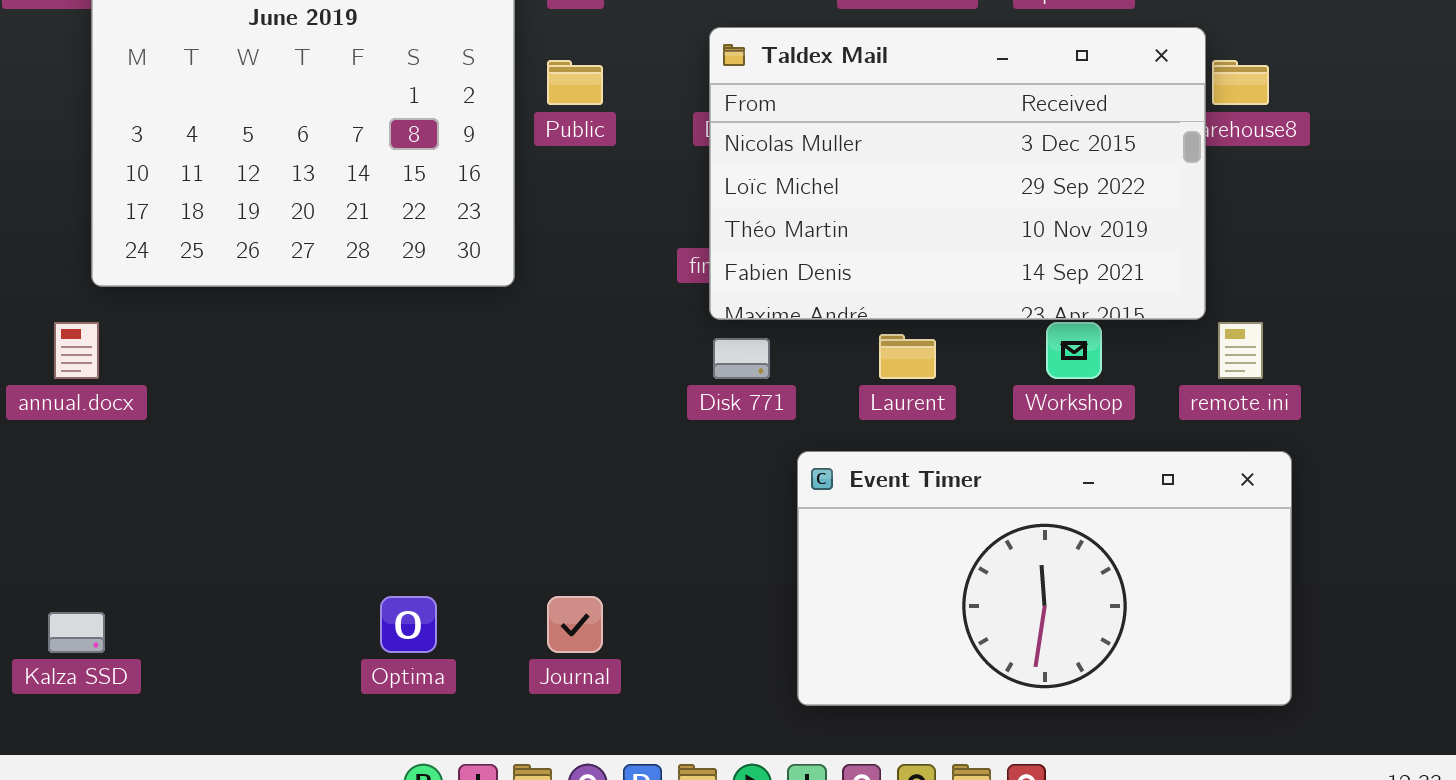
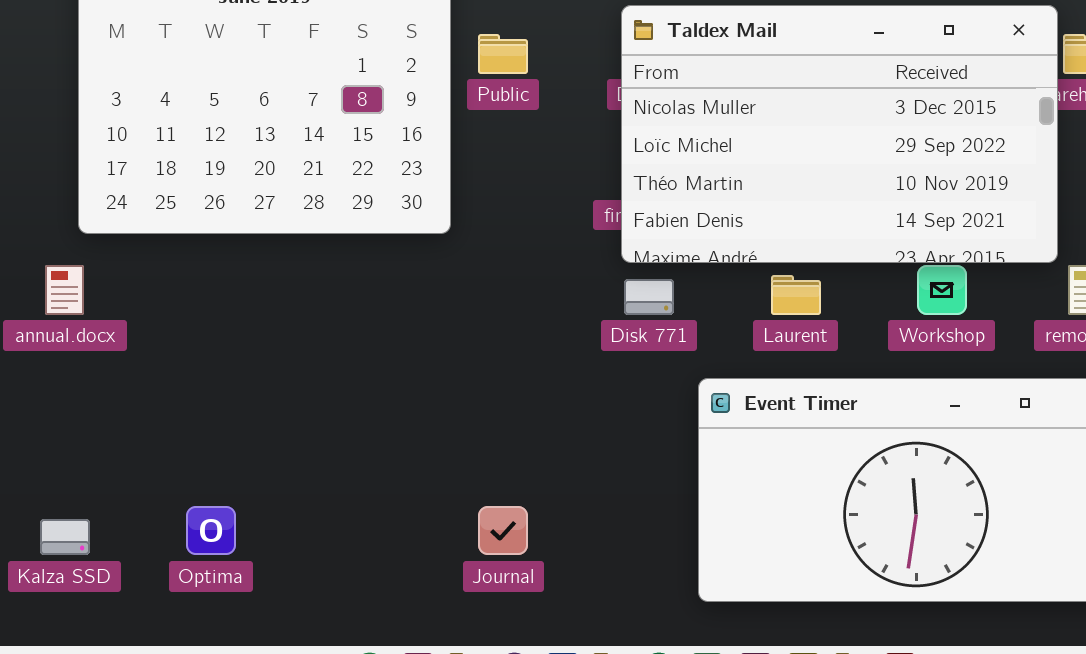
Optima: [380,596,437,653] -> [186,506,236,555], moved

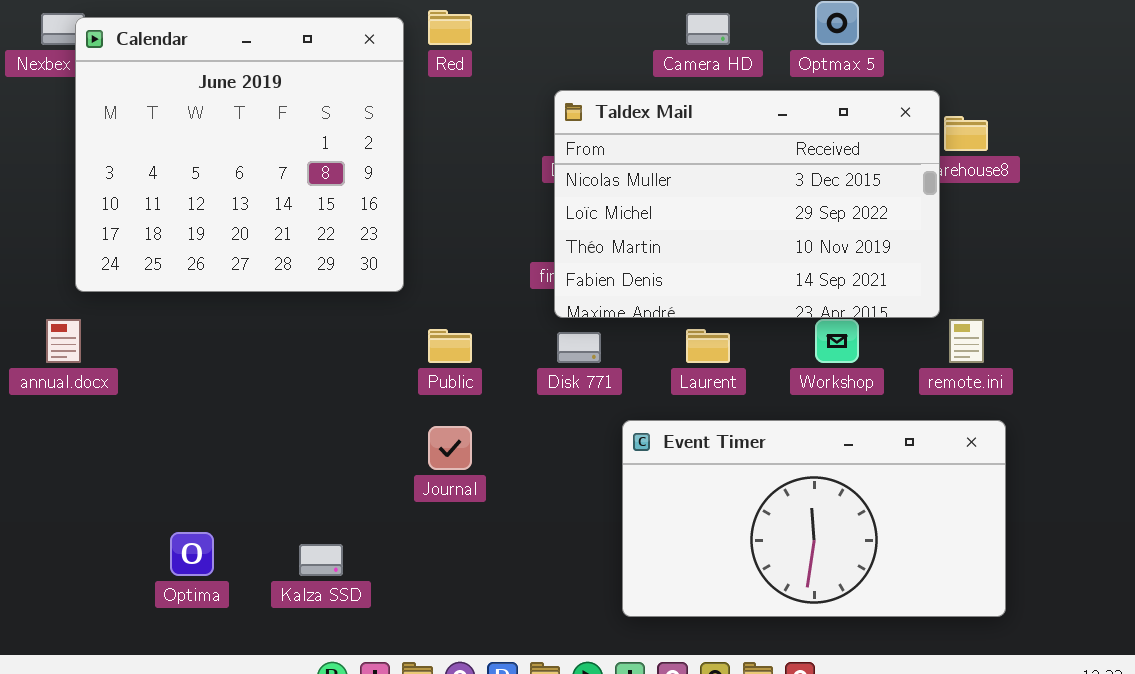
Public: [478,34,528,74] -> [428,329,472,363], moved
Journal: [478,506,528,555] -> [428,426,472,470], moved
Kalza SSD: [40,519,90,555] -> [299,544,343,576], moved

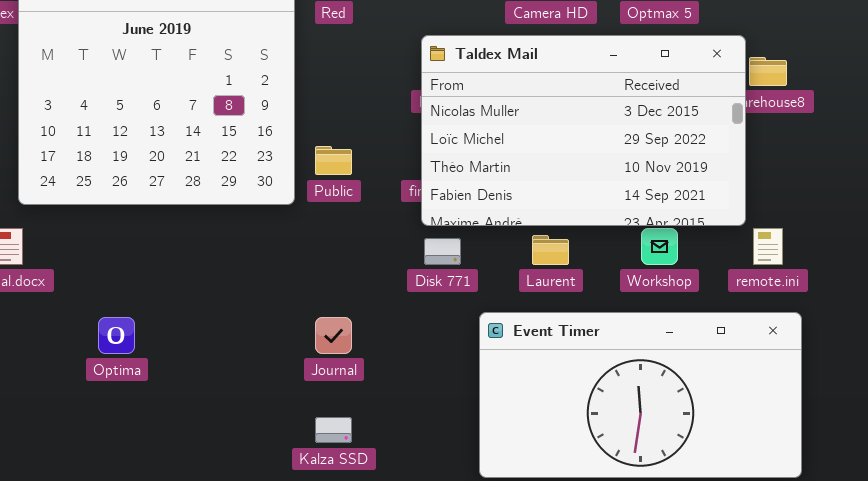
Public: [428,329,472,363] -> [315,146,352,175], moved
Optima: [170,532,214,576] -> [98,317,135,354], moved
Kalza SSD: [299,544,343,576] -> [315,417,352,443], moved

